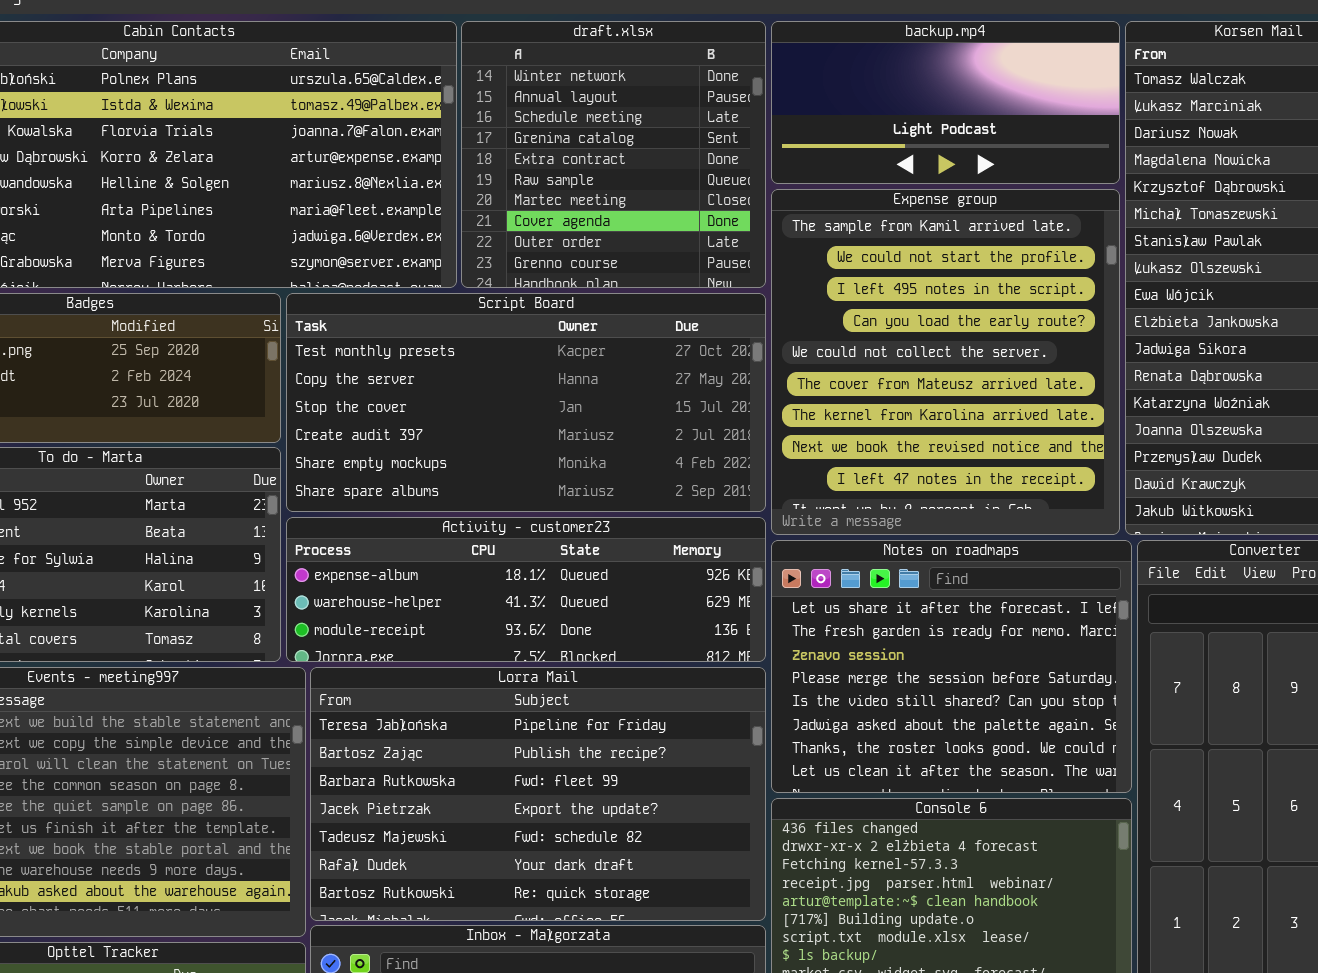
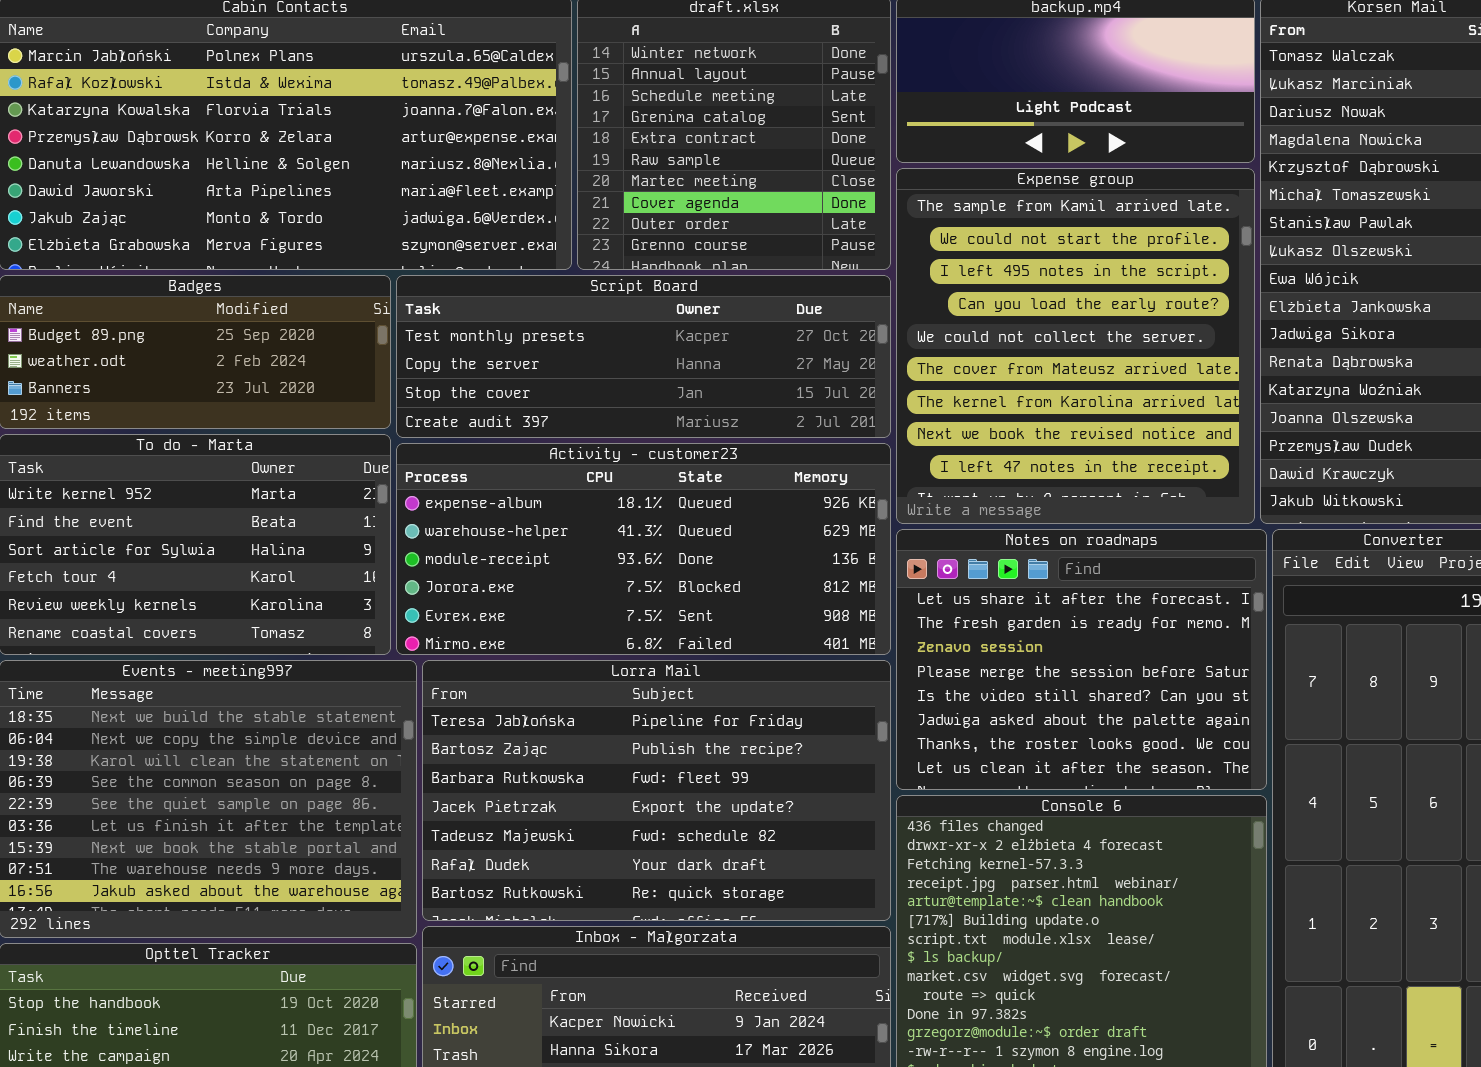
Script Board: [286,293,766,512] -> [396,275,891,438], resized
Activity - customer23: [286,517,766,662] -> [396,443,891,655], resized

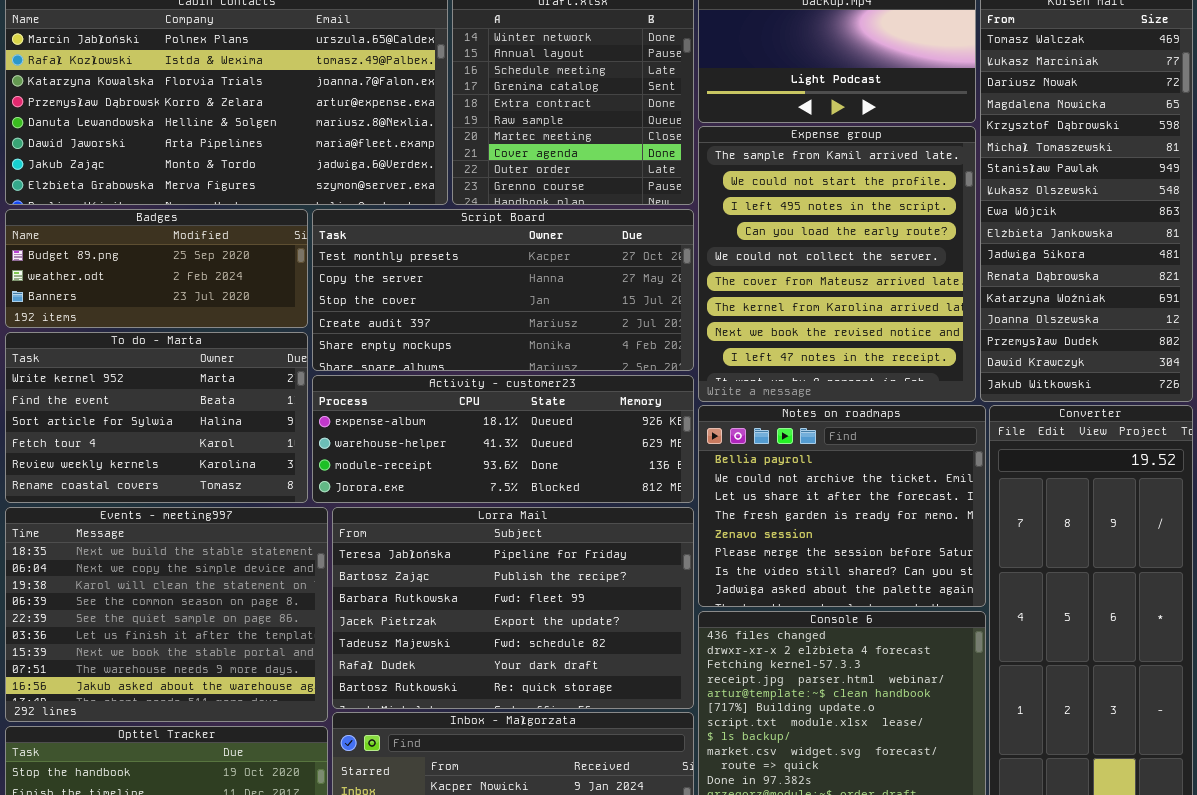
Script Board: [396,275,891,438] -> [312,209,694,371], resized
Activity - customer23: [396,443,891,655] -> [312,375,694,503], resized
Notes on roadmaps: [896,529,1267,790] -> [698,405,986,607], scrolled up 2 rows

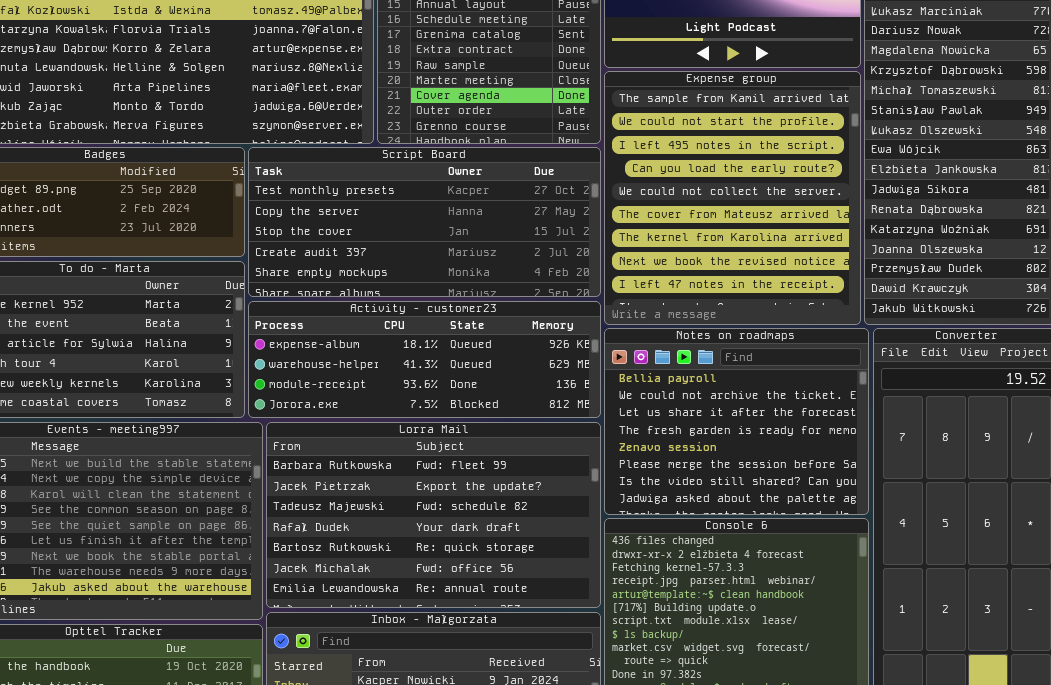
Lorra Mail: [332,507,694,709] -> [266,422,601,608], scrolled down 2 rows

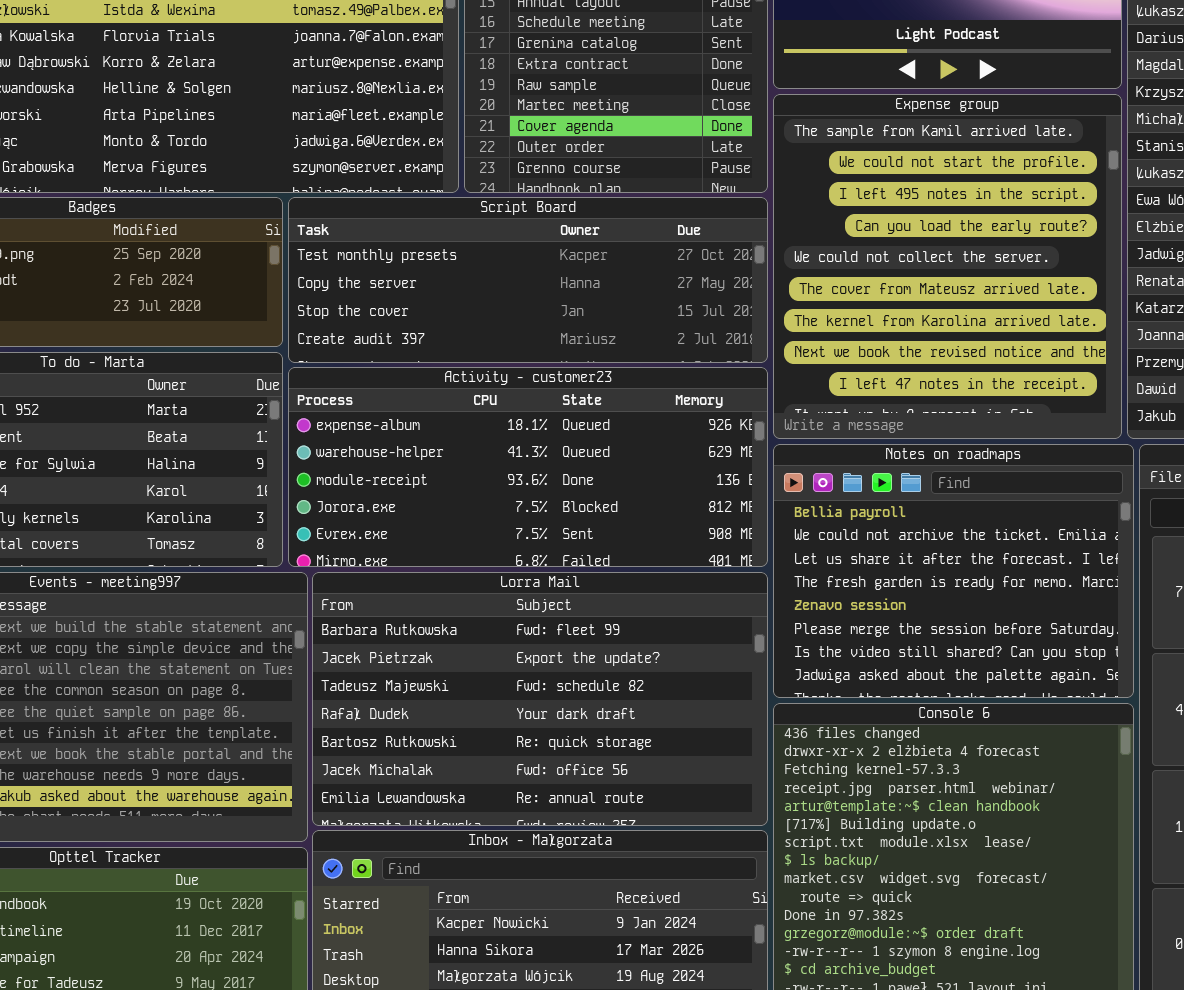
Script Board: [248,147,601,297] -> [288,197,768,363], resized
Activity - customer23: [248,301,601,418] -> [288,367,768,567], resized

